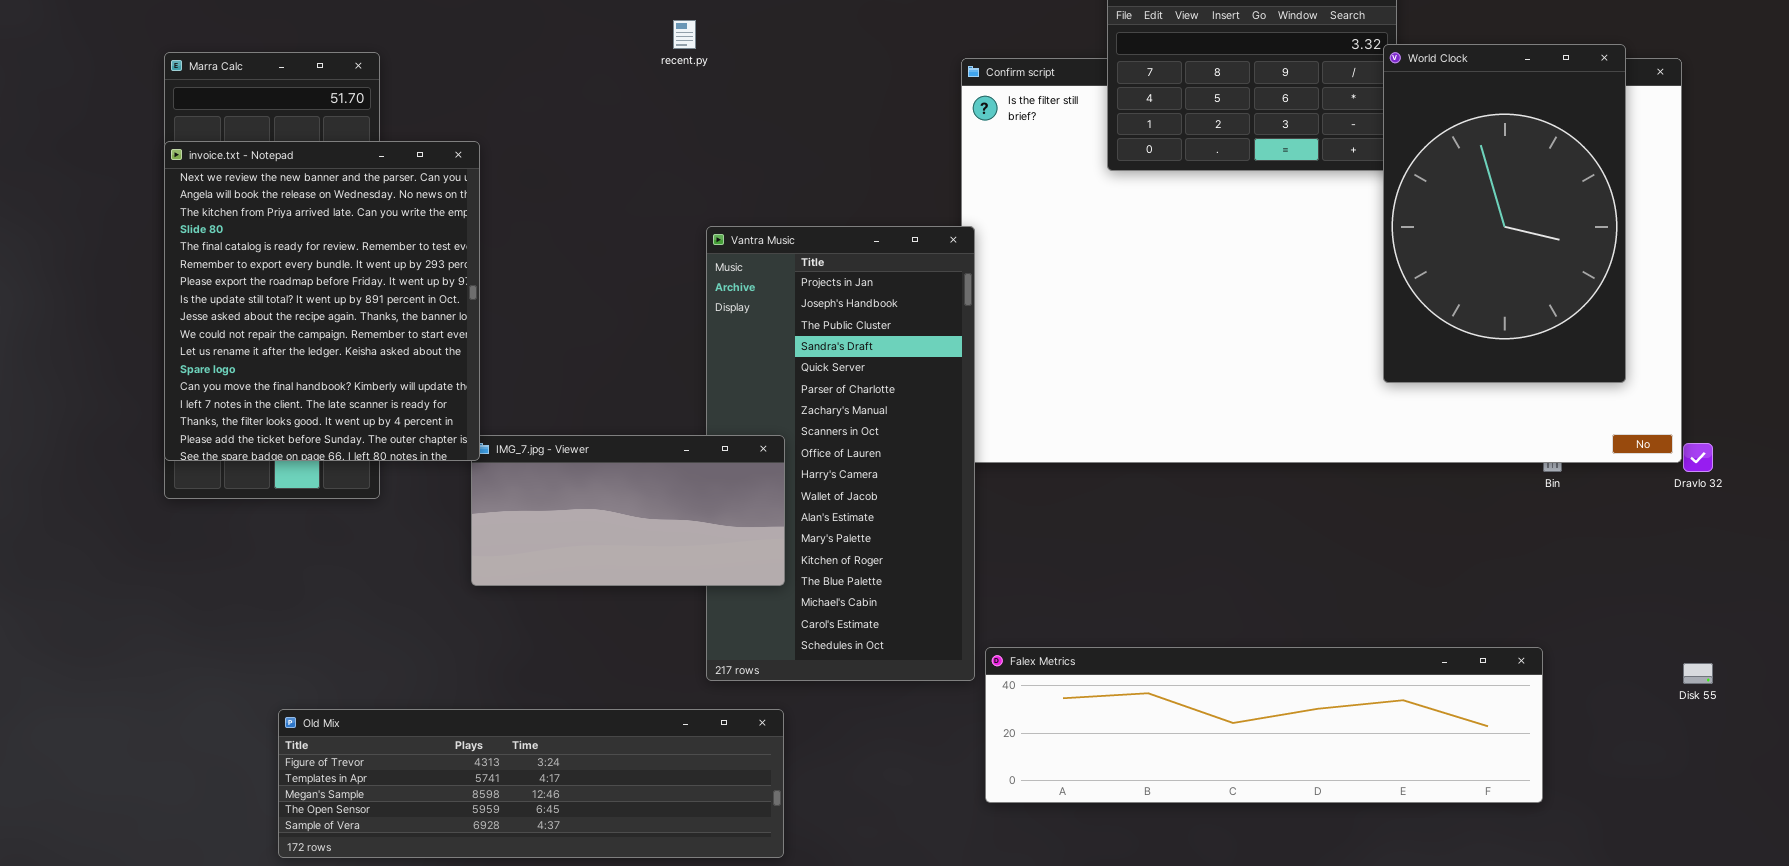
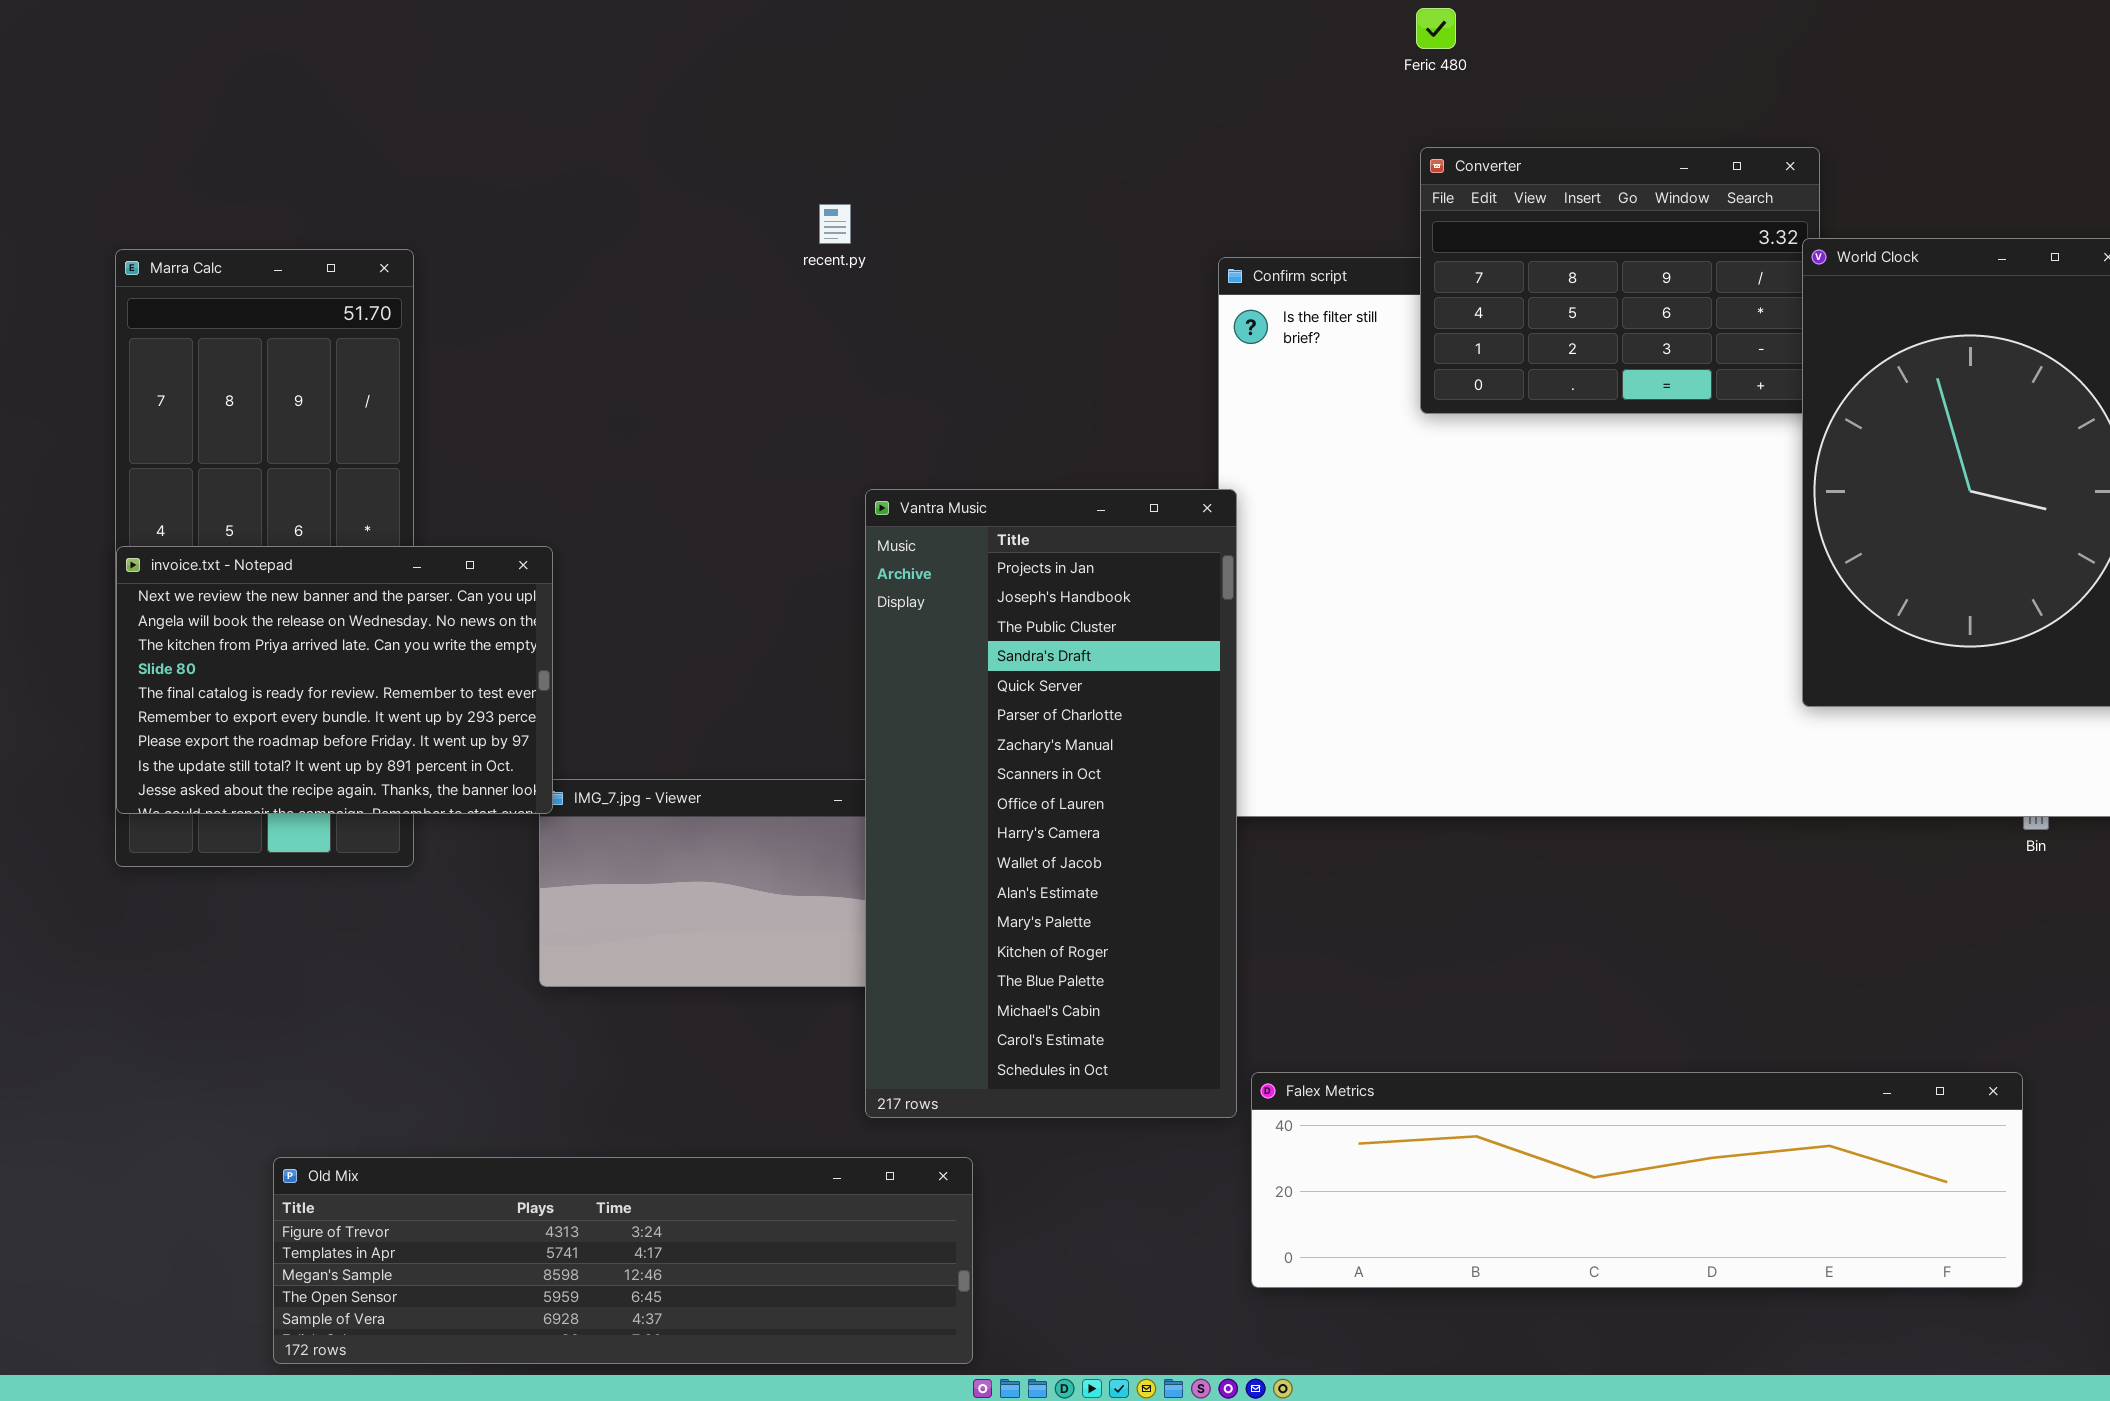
invoice.txt - Notepad: [164,141,480,461] -> [116,546,553,814], resized
Vantra Music: [706,226,975,681] -> [865,489,1237,1118], raised

